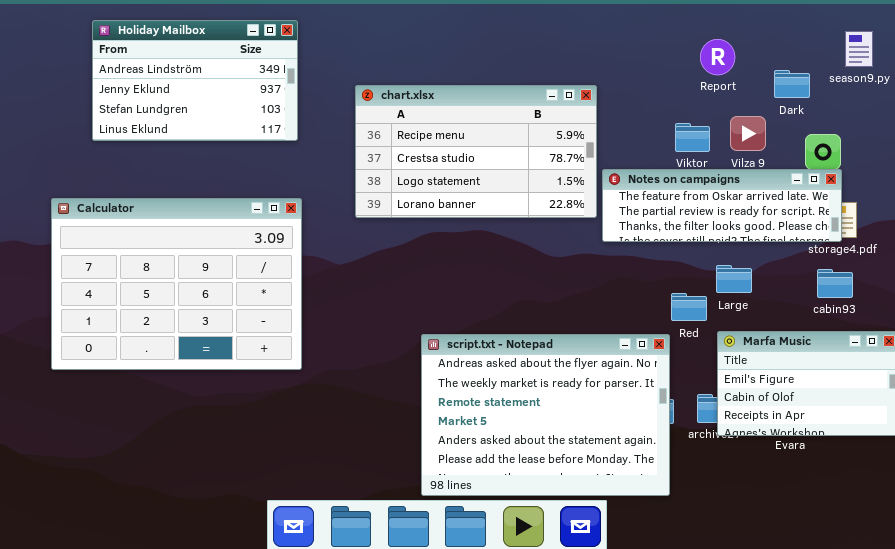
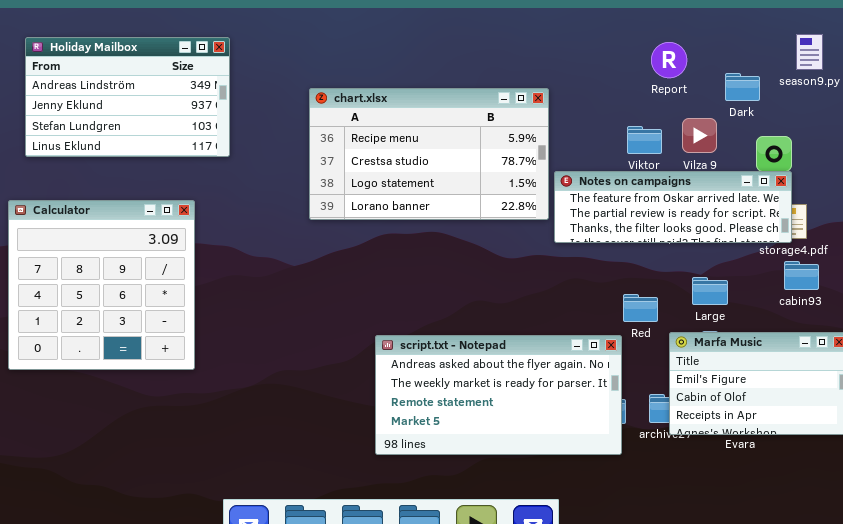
Holiday Mailbox: [92,20,298,141] -> [25,37,230,157], moved
Calculator: [51,198,302,370] -> [8,200,195,370], resized
Large: [716,265,752,293] -> [692,277,728,305], moved
cabin93: [817,269,853,298] -> [784,261,819,290], moved
script.txt - Notepad: [421,334,670,496] -> [375,335,622,455], resized

